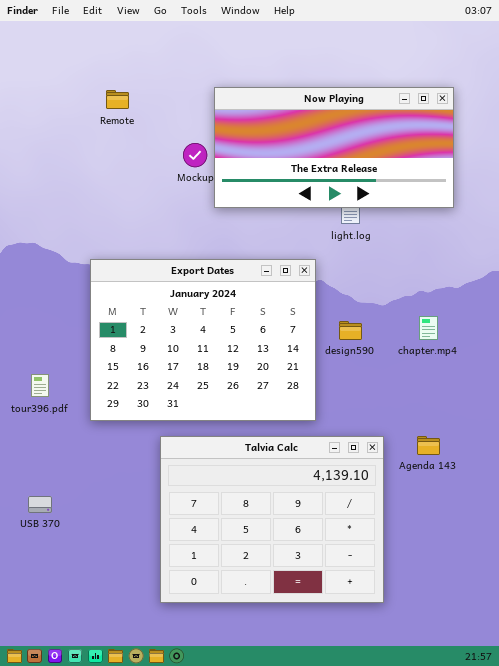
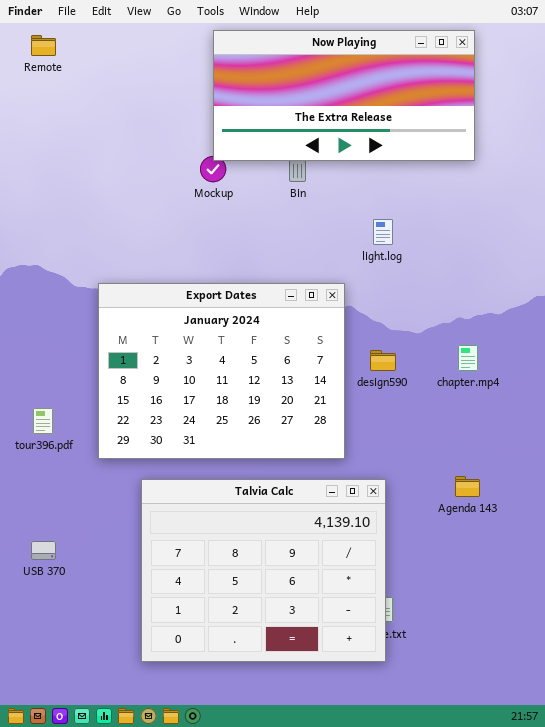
Now Playing: [214,87,454,208] -> [213,30,475,161], moved
Remote: [106,90,129,109] -> [31,35,56,56], moved
Talvia Calc: [160,436,384,603] -> [141,479,386,662], moved

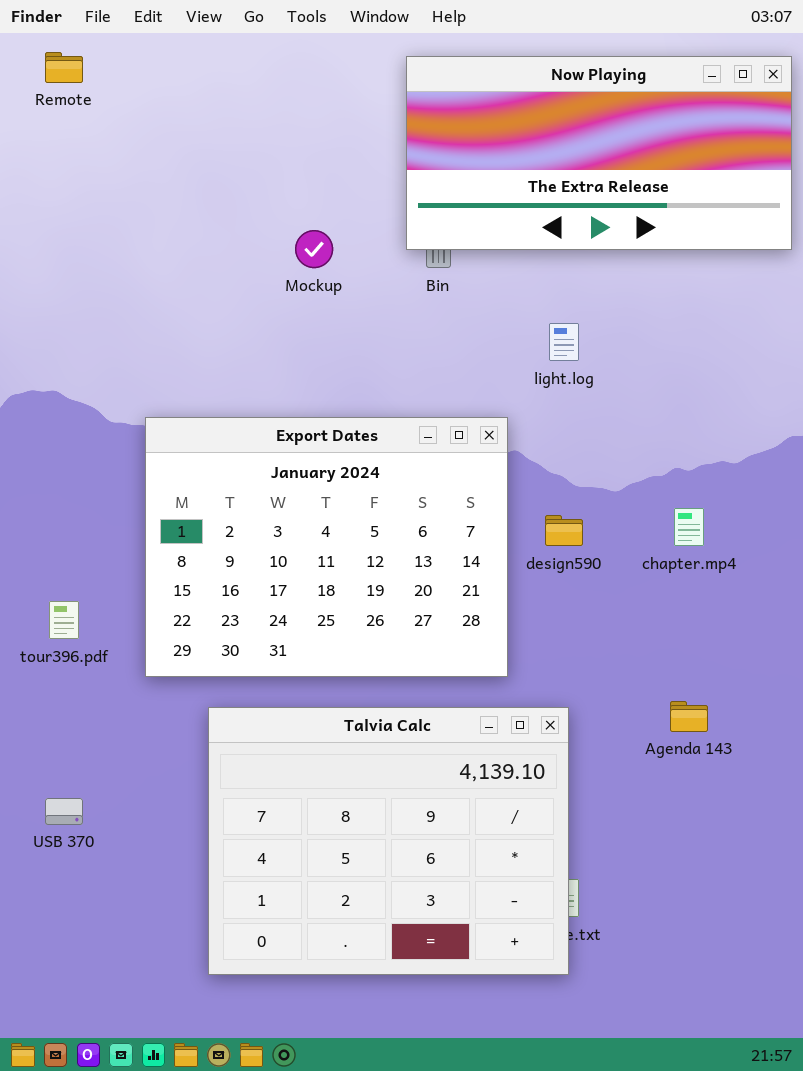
Now Playing: [213,30,475,161] -> [406,56,792,250], moved

